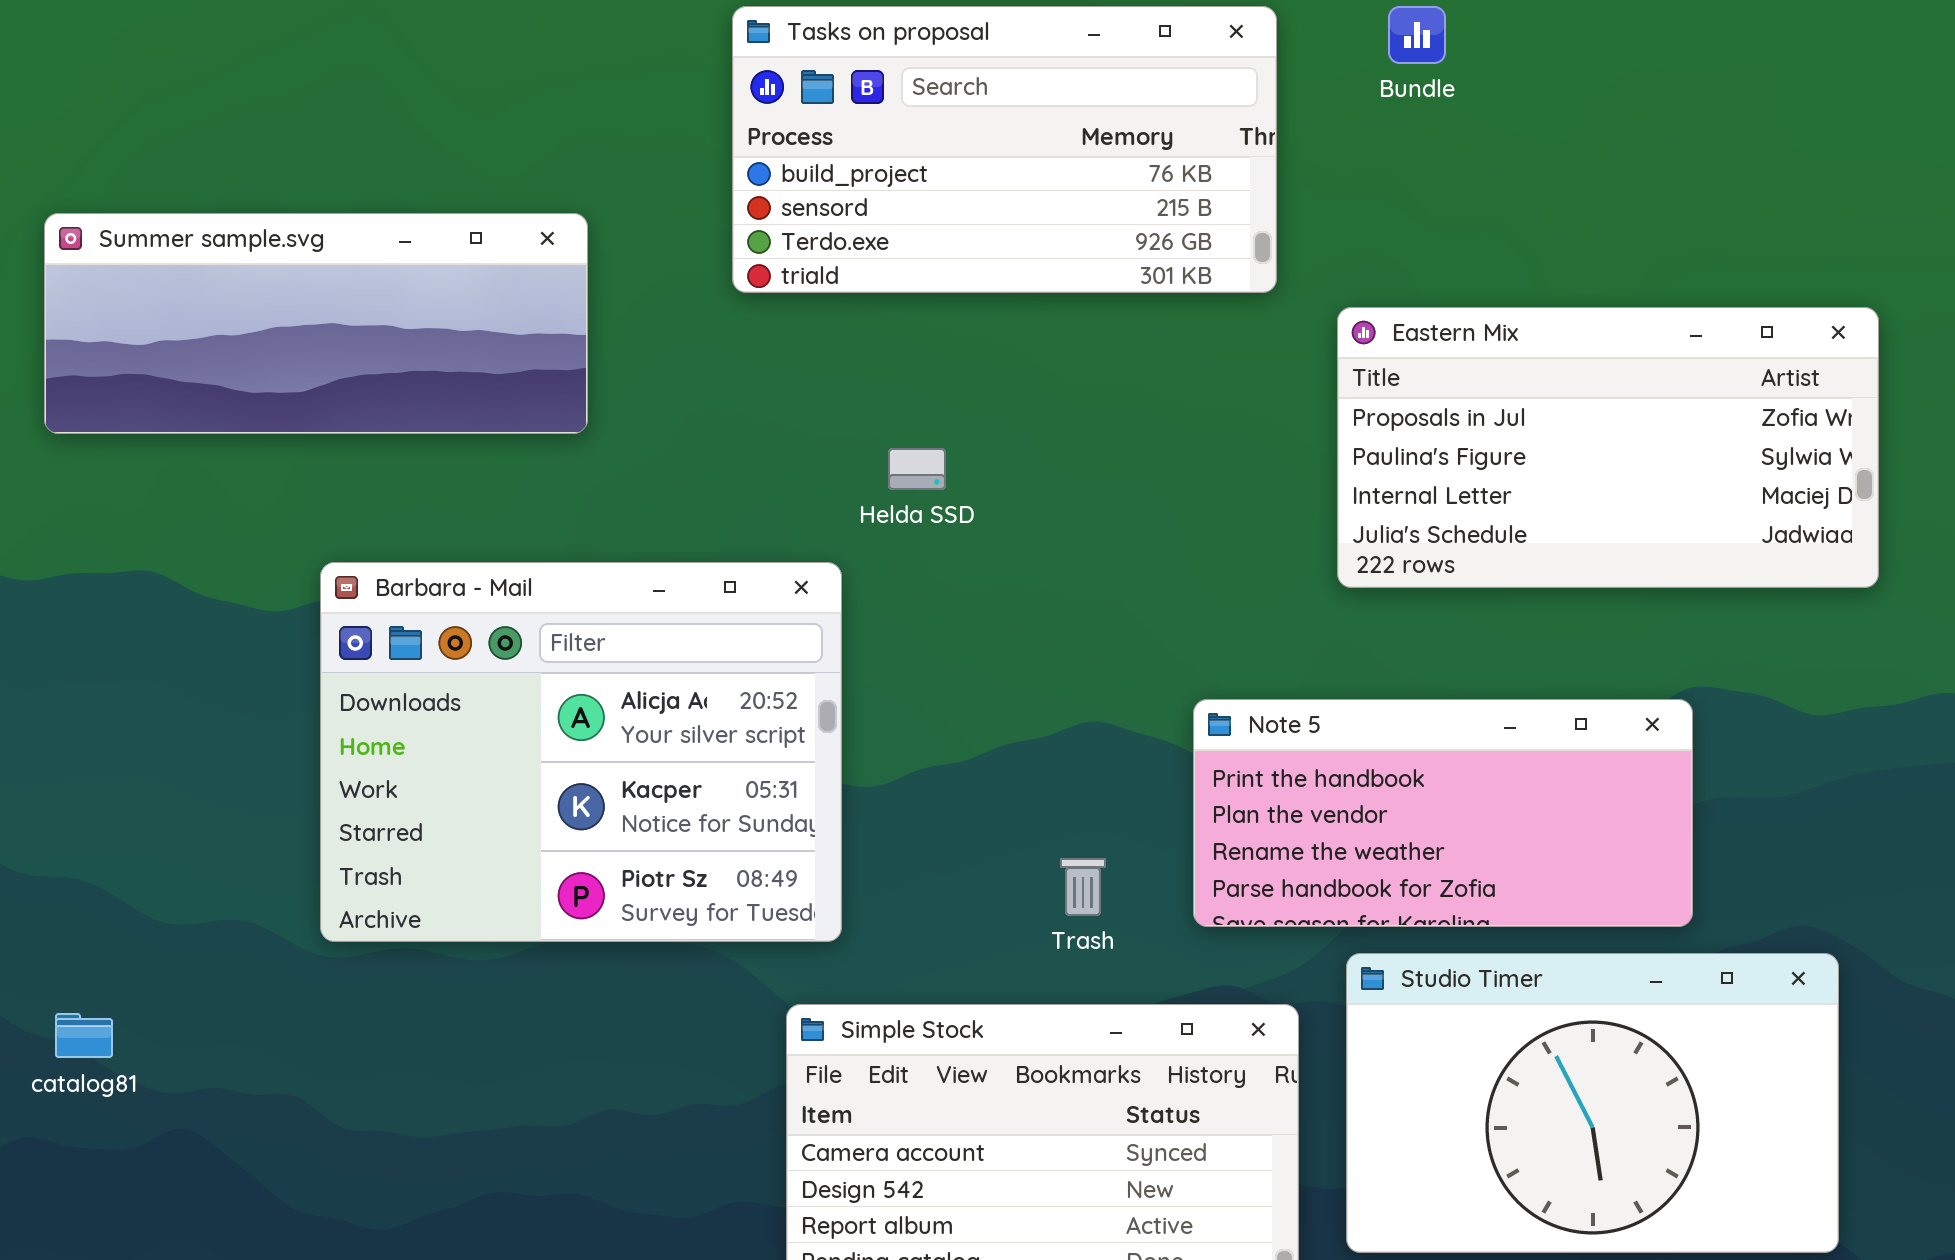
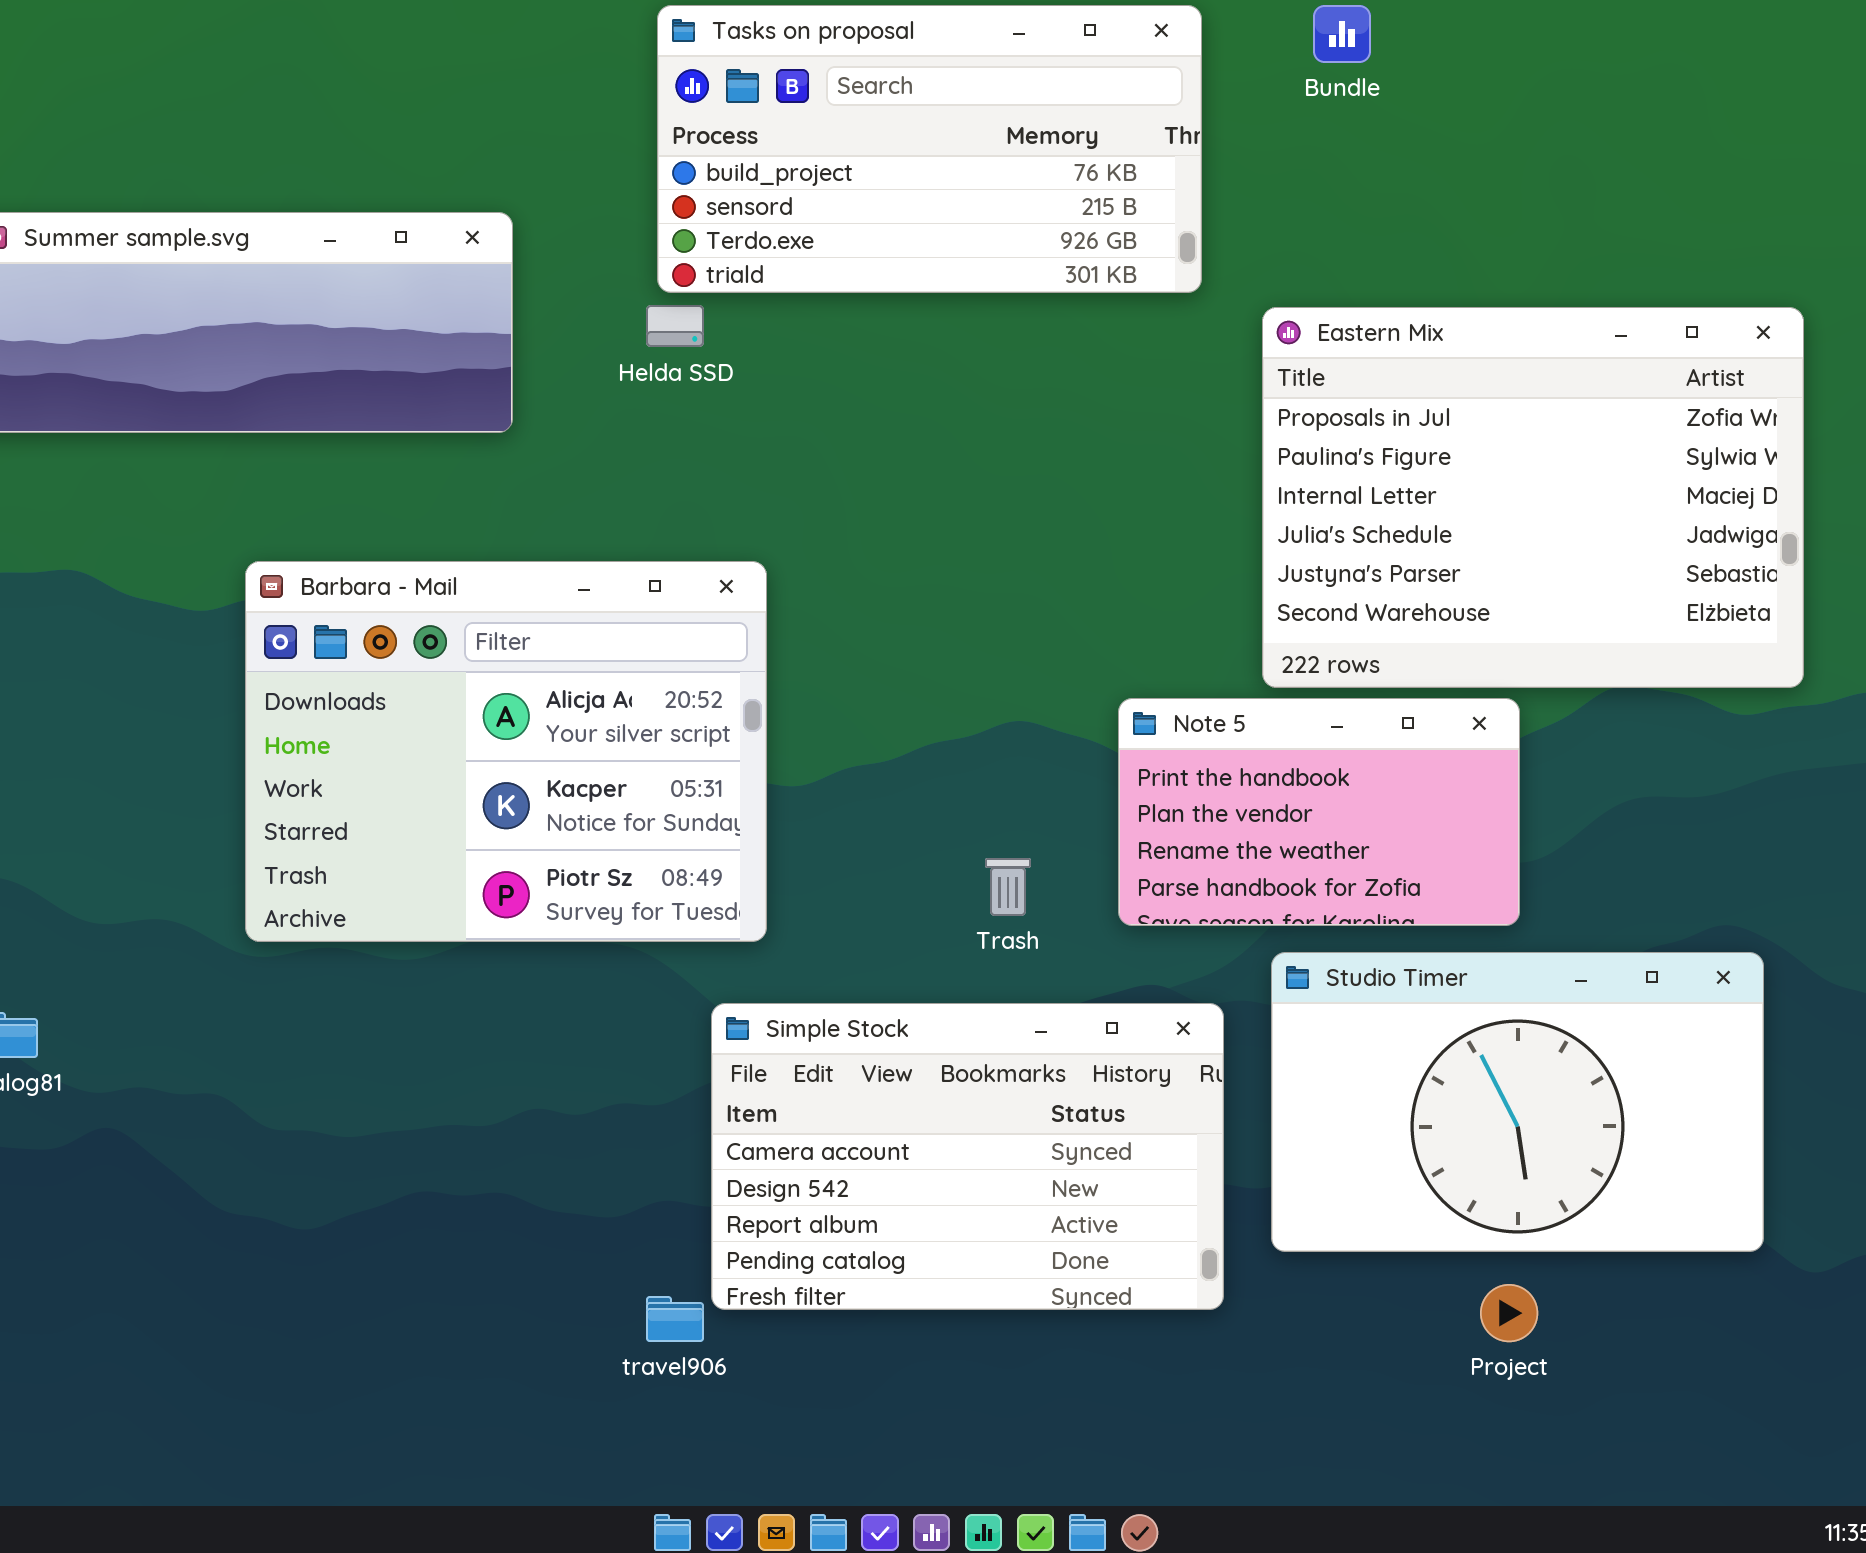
Eastern Mix: [1337,307,1879,588] -> [1262,307,1804,688], resized
Helda SSD: [888,448,946,490] -> [646,305,704,347], moved
Note 5: [1193,699,1693,927] -> [1118,698,1520,926], resized

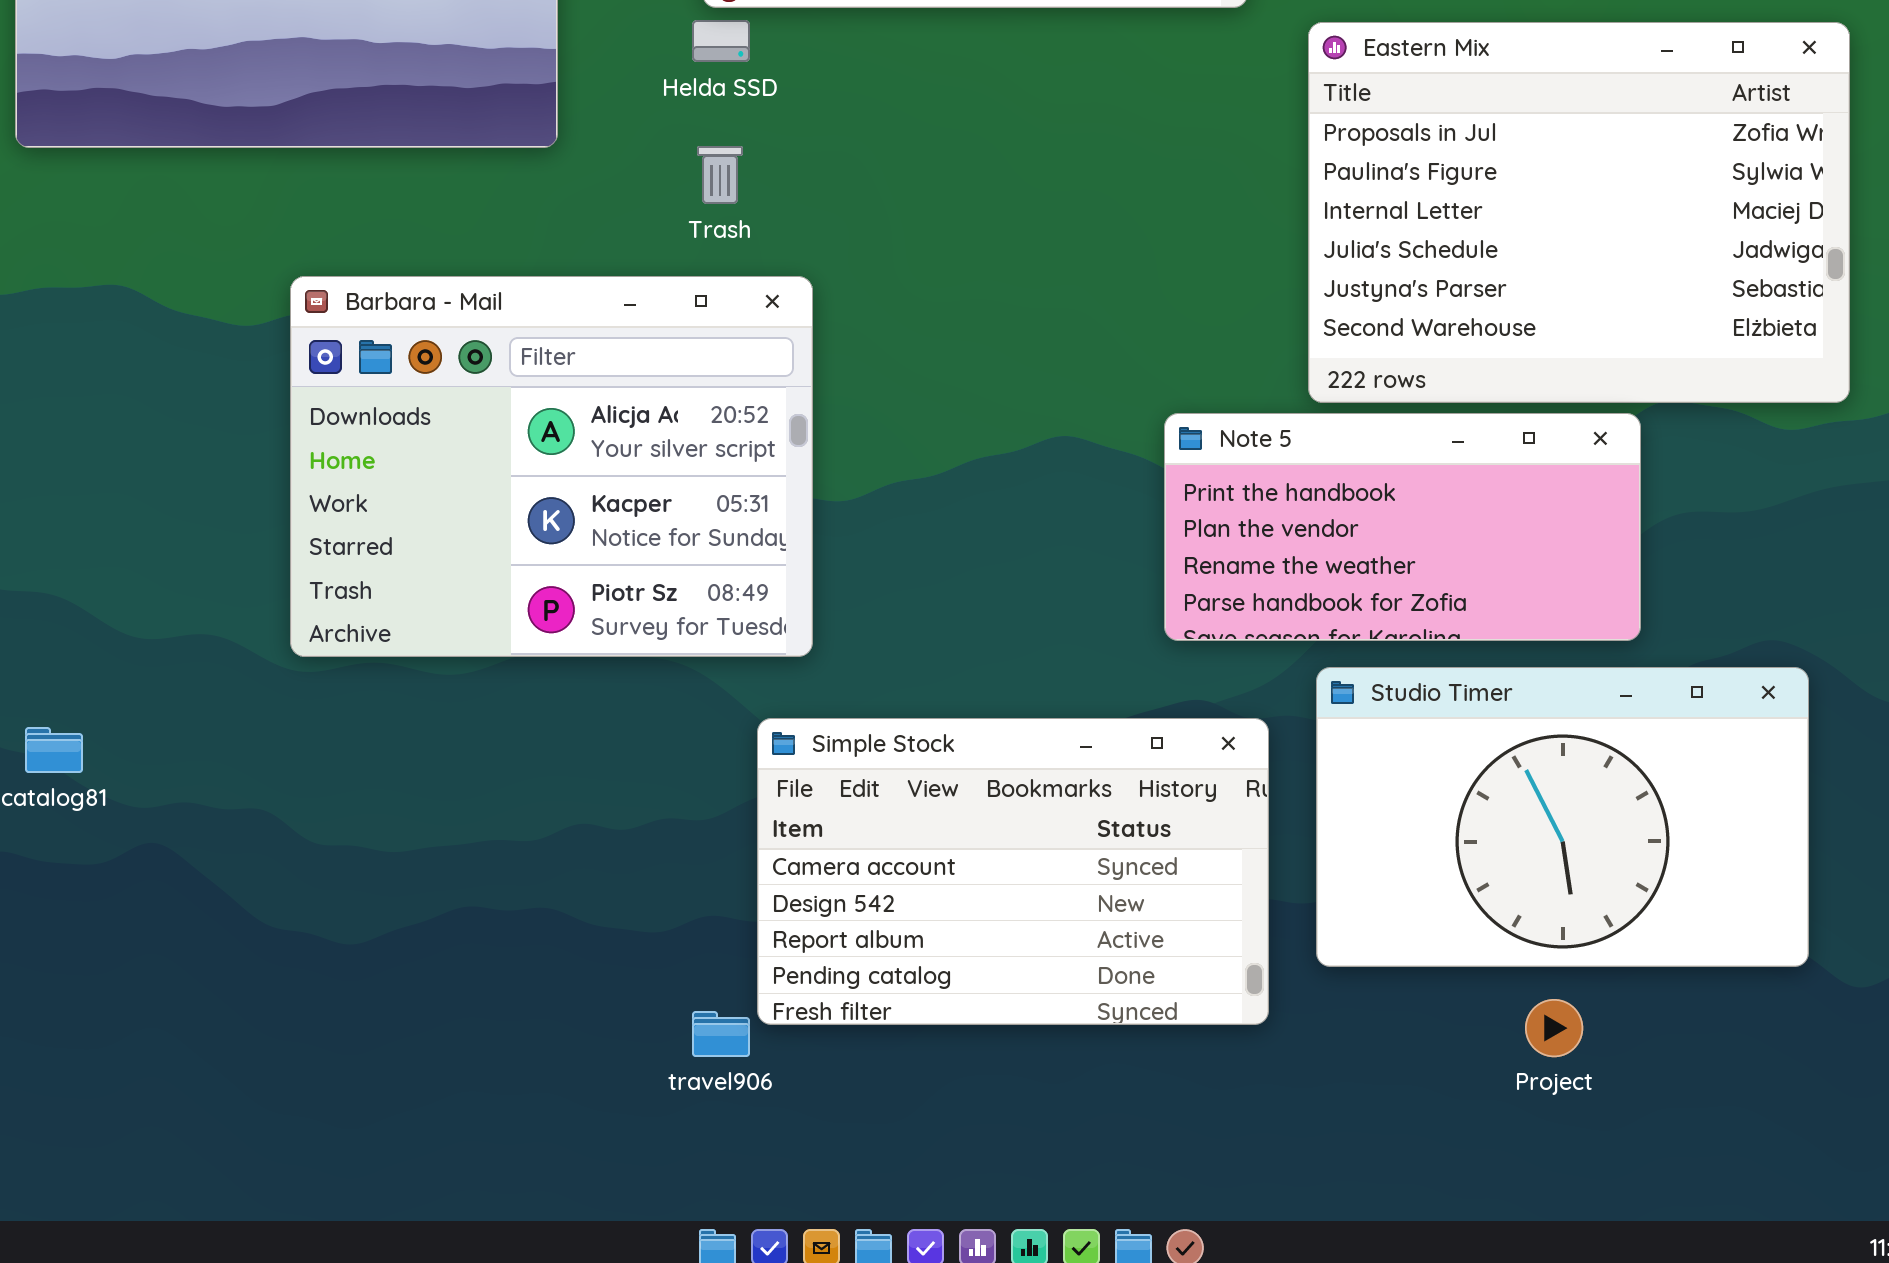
Note 5: [1118,698,1520,926] -> [1164,413,1641,641], resized
Trash: [985,858,1031,916] -> [697,146,743,204], moved

